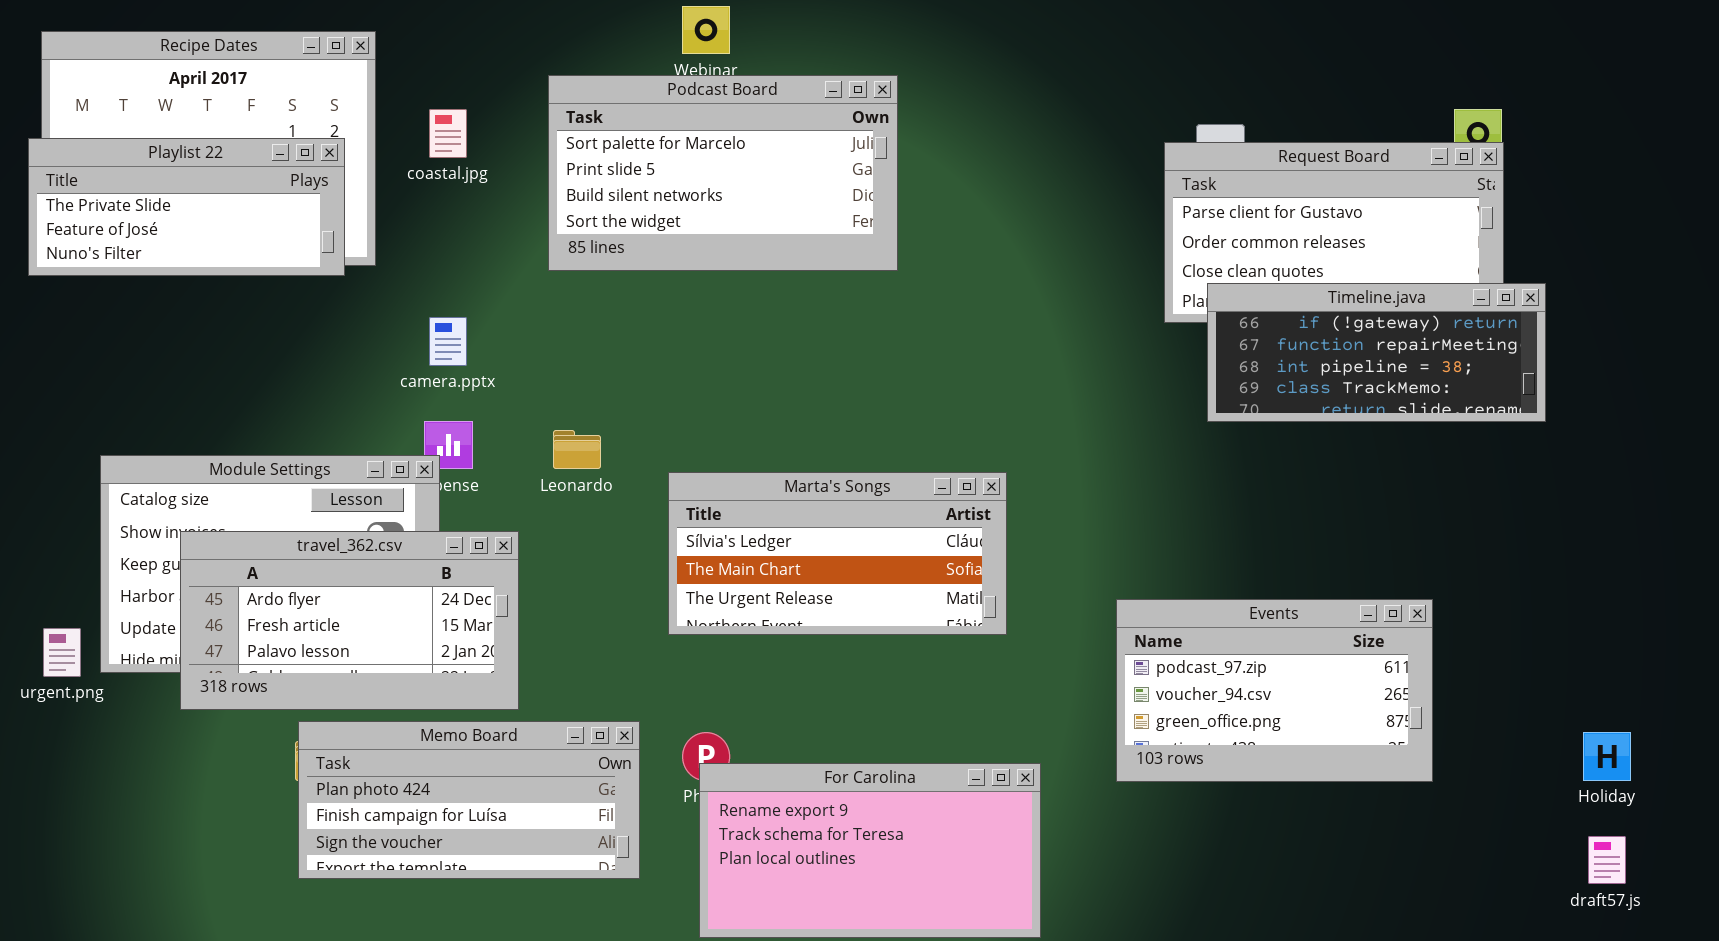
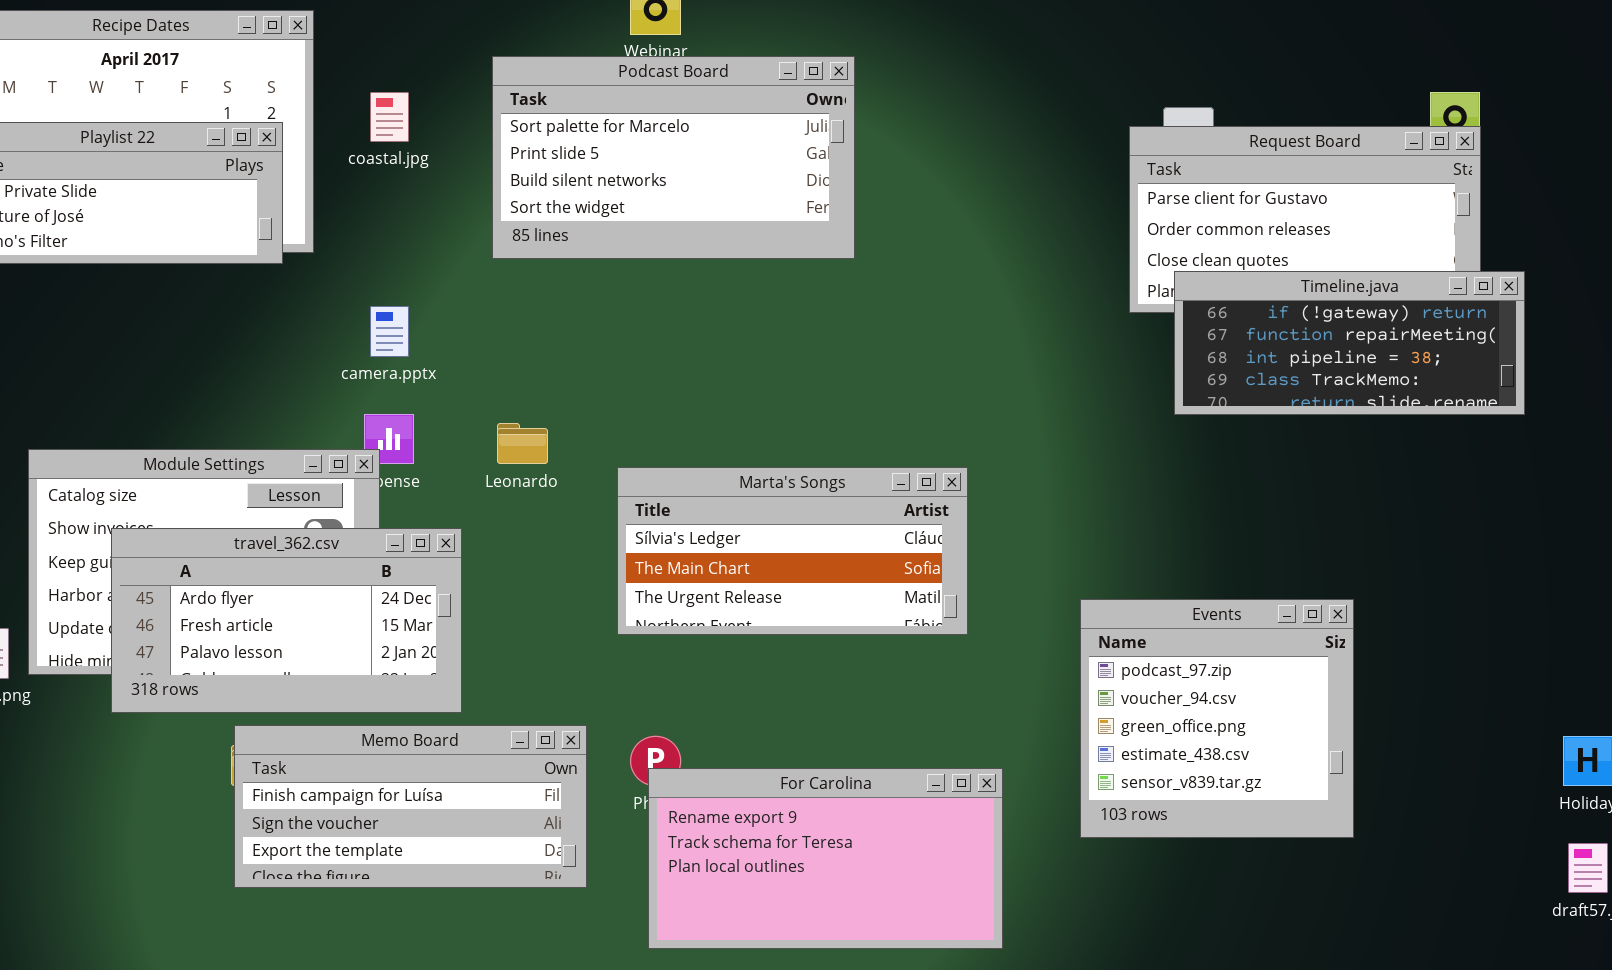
Events: [1116,599,1433,782] -> [1080,599,1354,838], resized
Memo Board: [298,721,640,879] -> [234,725,587,888], scrolled down 1 row

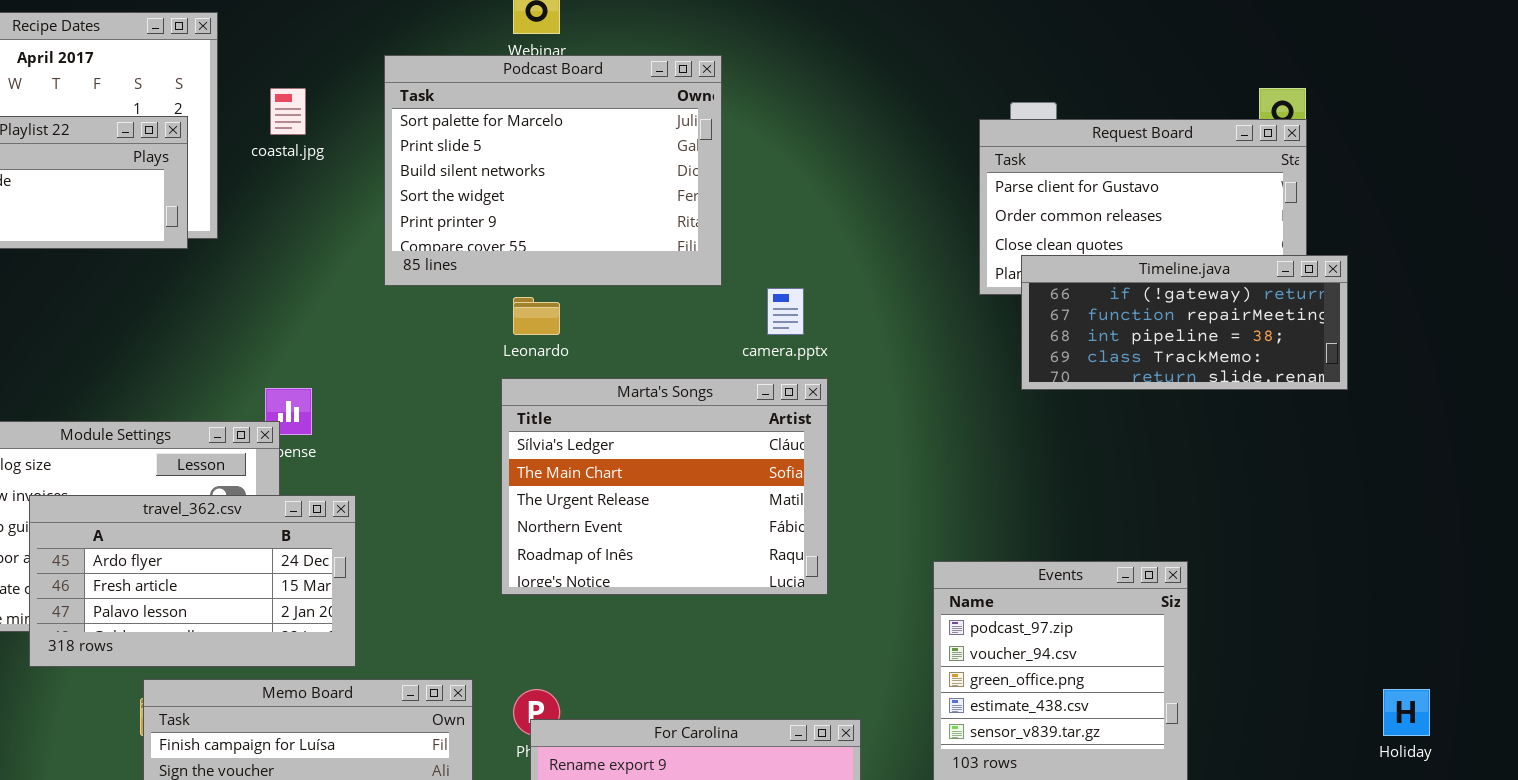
Podcast Board: [492,56,855,259] -> [384,55,722,286], resized
camera.pptx: [370,306,409,357] -> [767,288,804,335], moved
Leonardo: [497,423,548,464] -> [513,297,560,335], moved
Marta's Songs: [617,467,968,635] -> [501,378,828,595], resized

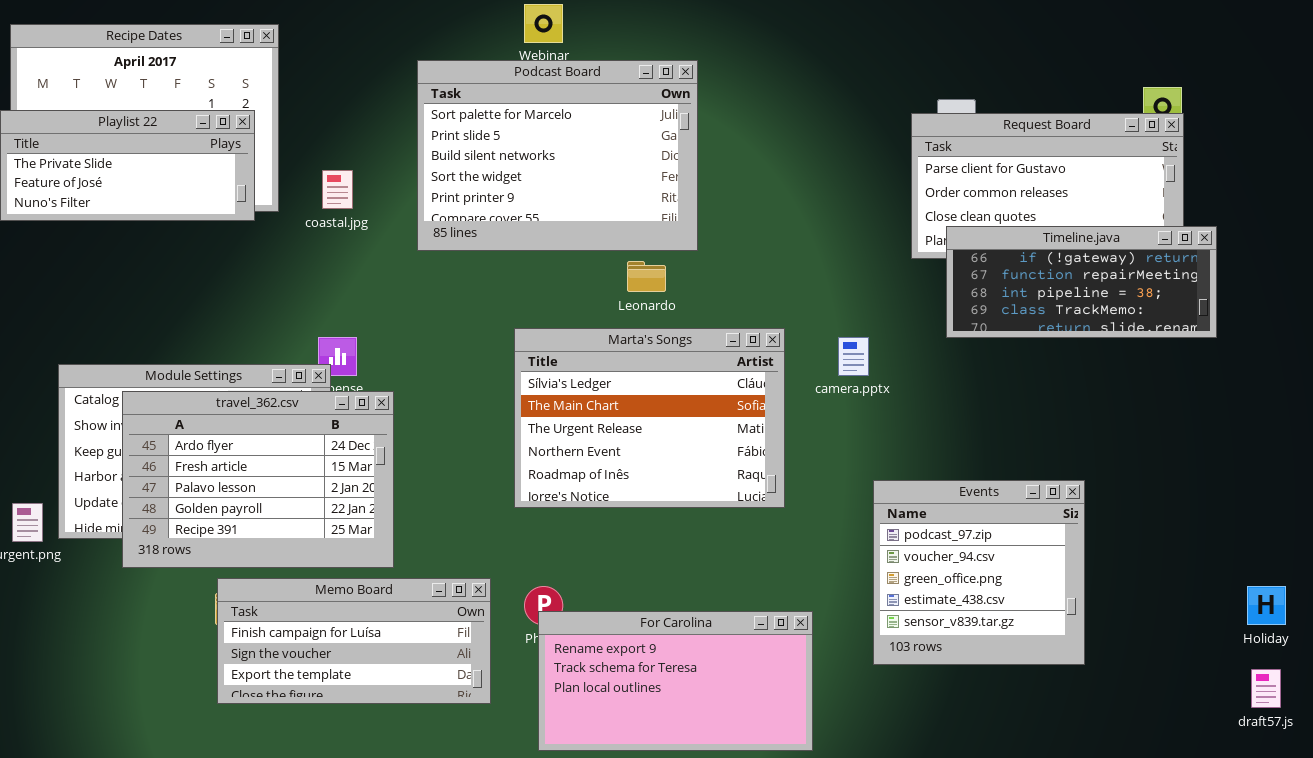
coastal.jpg: [270,88,306,135] -> [322,170,353,209], moved
camera.pptx: [767,288,804,335] -> [838,337,869,376], moved
Leonardo: [513,297,560,335] -> [627,261,666,292], moved
travel_362.csv: [29,495,356,667] -> [122,391,394,568], resized

